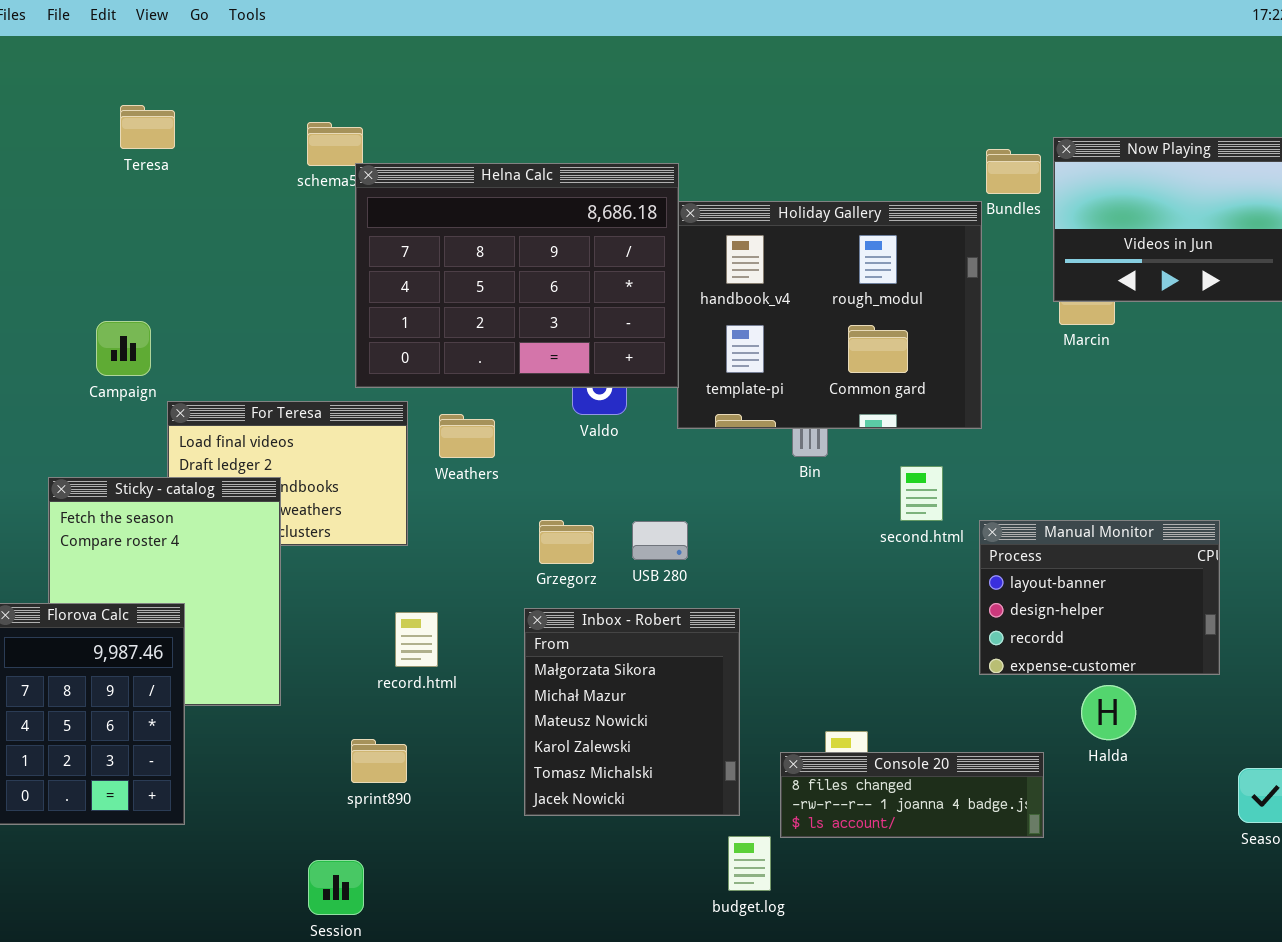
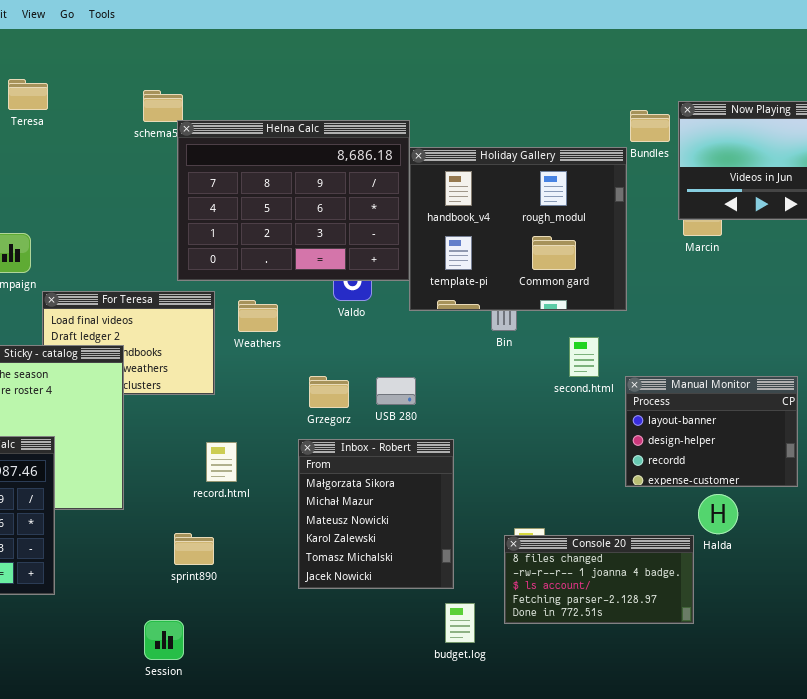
Console 20: [780,752,1044,838] -> [504,535,694,624], moved, resized

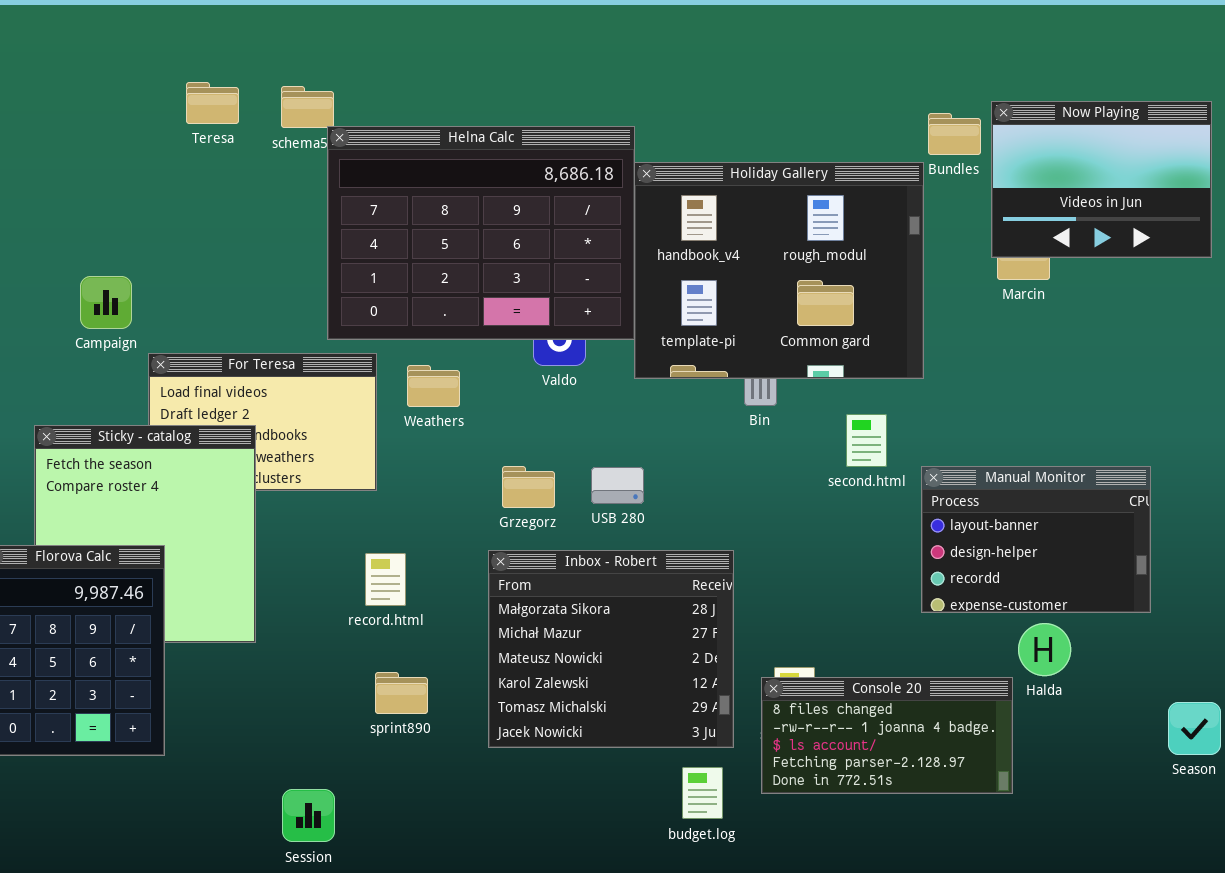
Teresa: [8,79,48,110] -> [186,82,239,124], moved
Inbox - Robert: [298,439,454,589] -> [488,550,734,748], resized
sprint890: [174,533,214,565] -> [375,672,428,714], moved

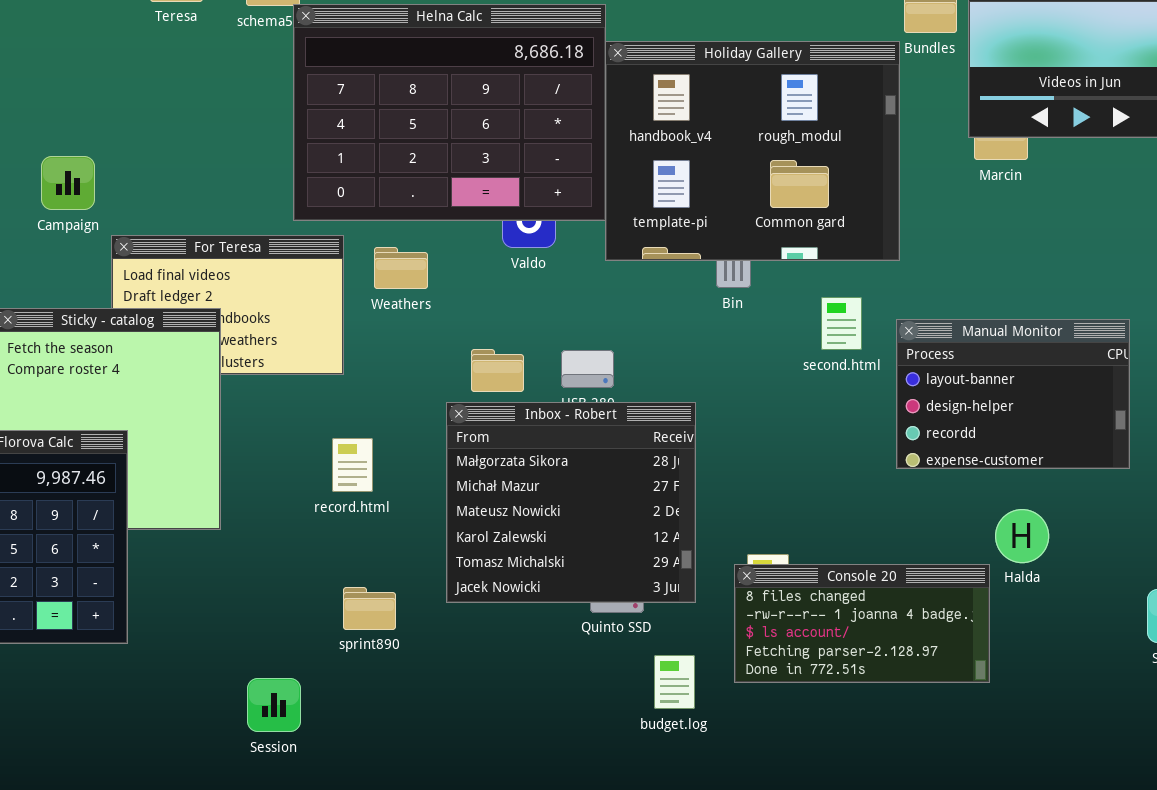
Manual Monitor: [921,466,1151,613] -> [896,319,1130,469], moved
Inbox - Robert: [488,550,734,748] -> [446,402,696,603], moved
sprint890: [375,672,428,714] -> [343,587,396,630], moved

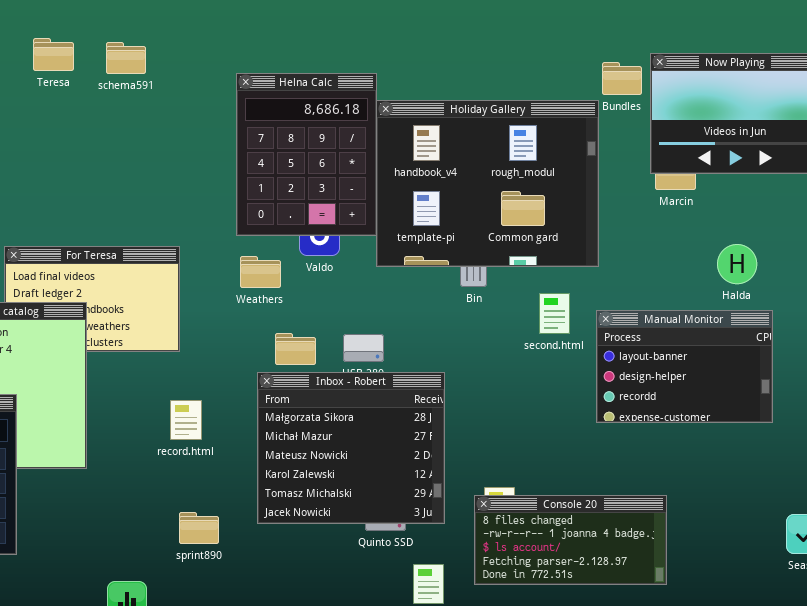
Helna Calc: [293,4,606,221] -> [236,73,377,236], resized
Weathers: [374,247,428,289] -> [240,256,281,288], moved
Halda: [995,509,1049,563] -> [717,244,757,284], moved

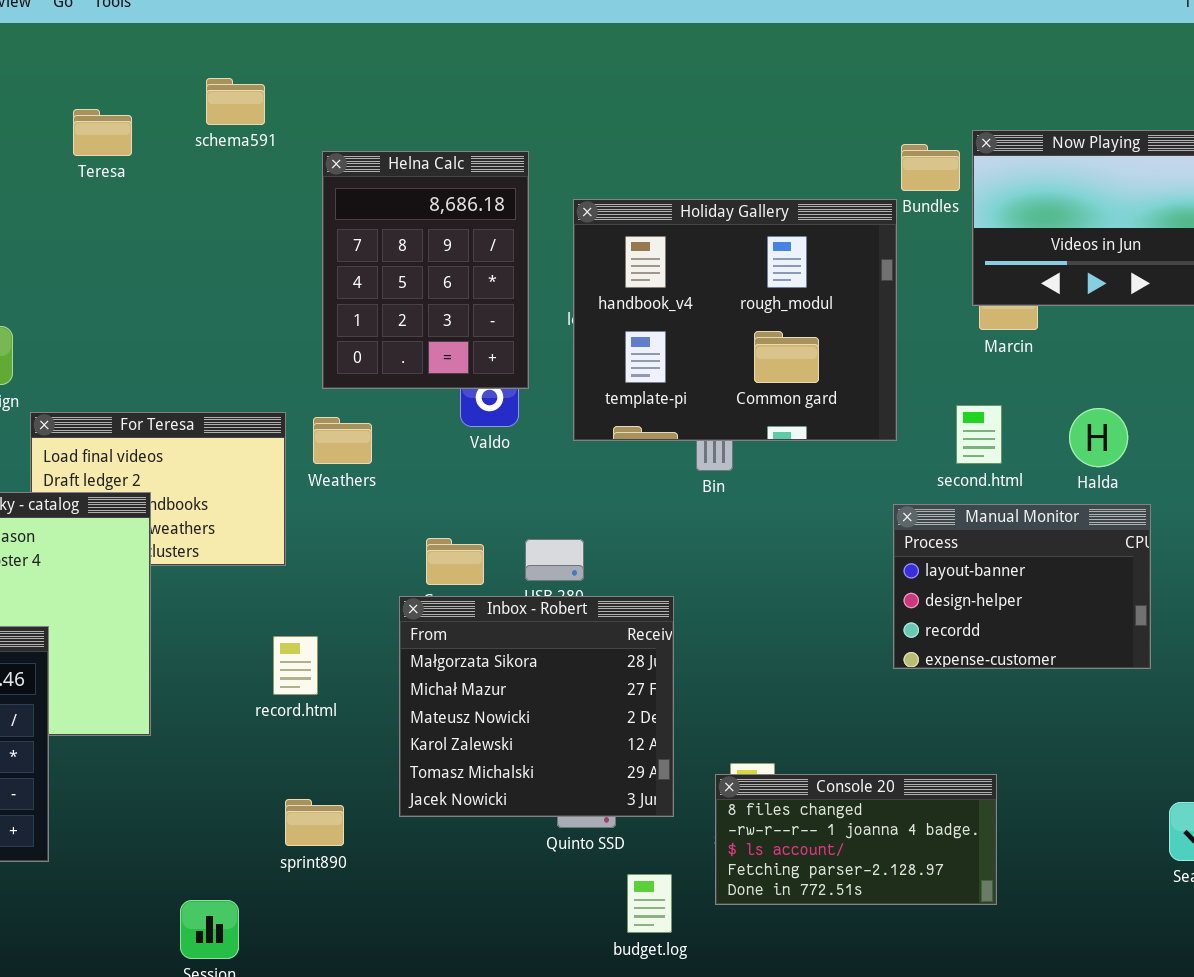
schema591: [106,42,146,74] -> [206,78,265,125], moved
Helna Calc: [236,73,377,236] -> [322,151,529,389], moved
Weathers: [240,256,281,288] -> [313,417,372,464], moved
second.html: [539,293,570,334] -> [956,405,1002,464], moved

